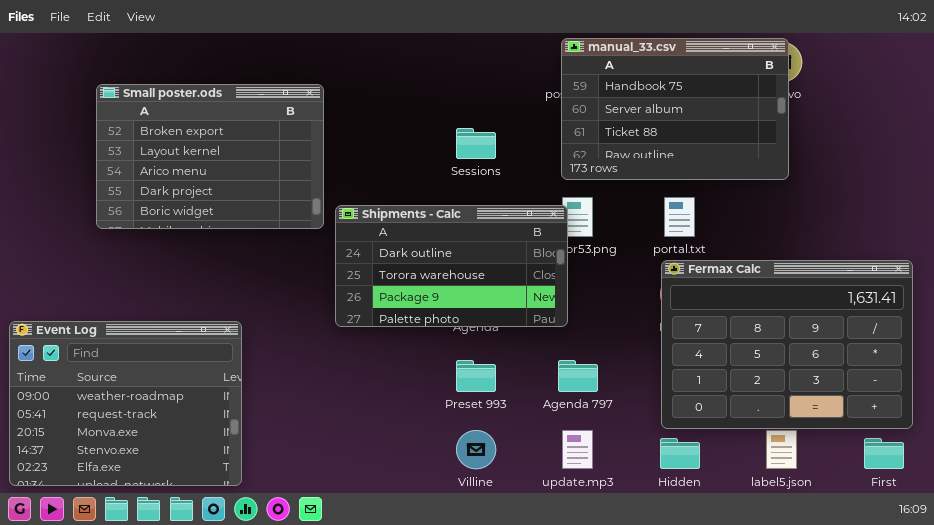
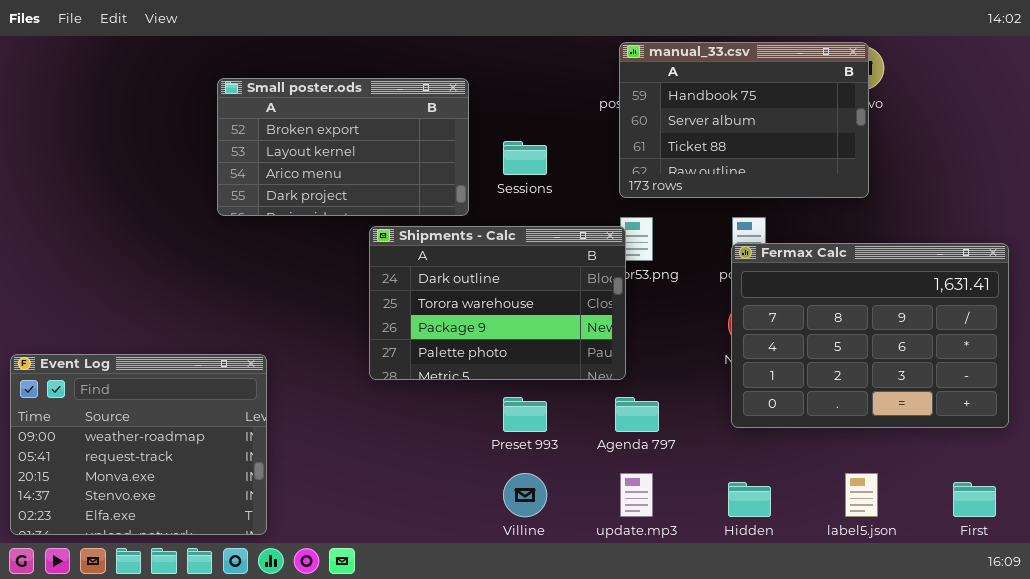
Small poster.ods: [96,84,324,229] -> [217,78,469,216], moved, resized
Shipments - Calc: [335,205,568,327] -> [369,226,626,380], resized
Fermax Calc: [661,260,913,429] -> [731,243,1009,428], moved

